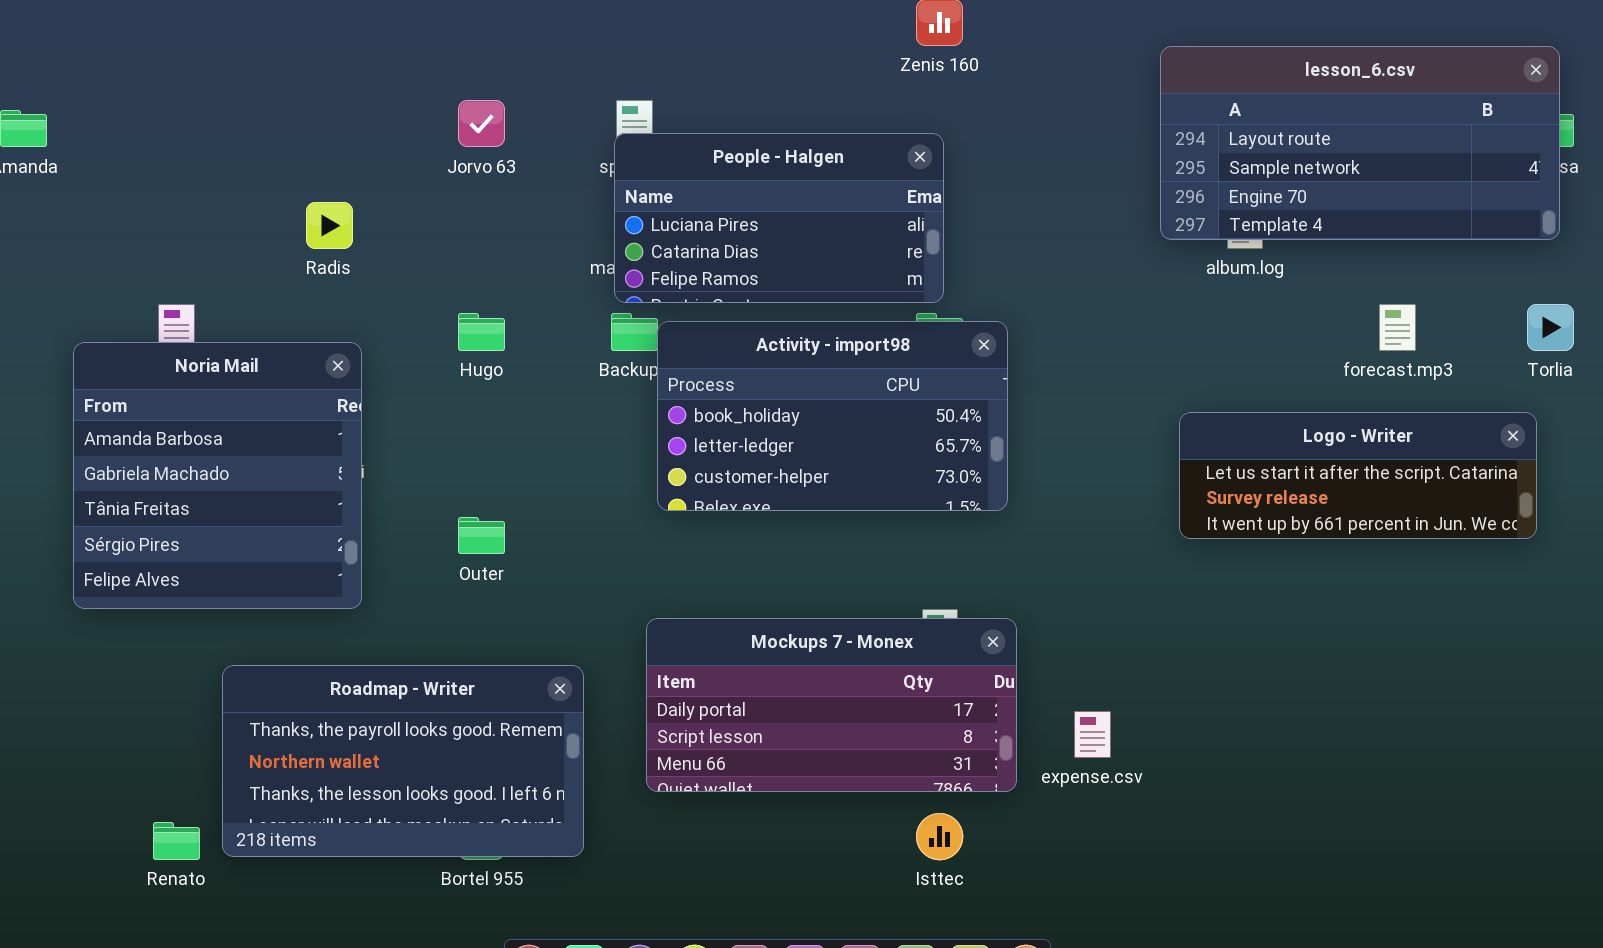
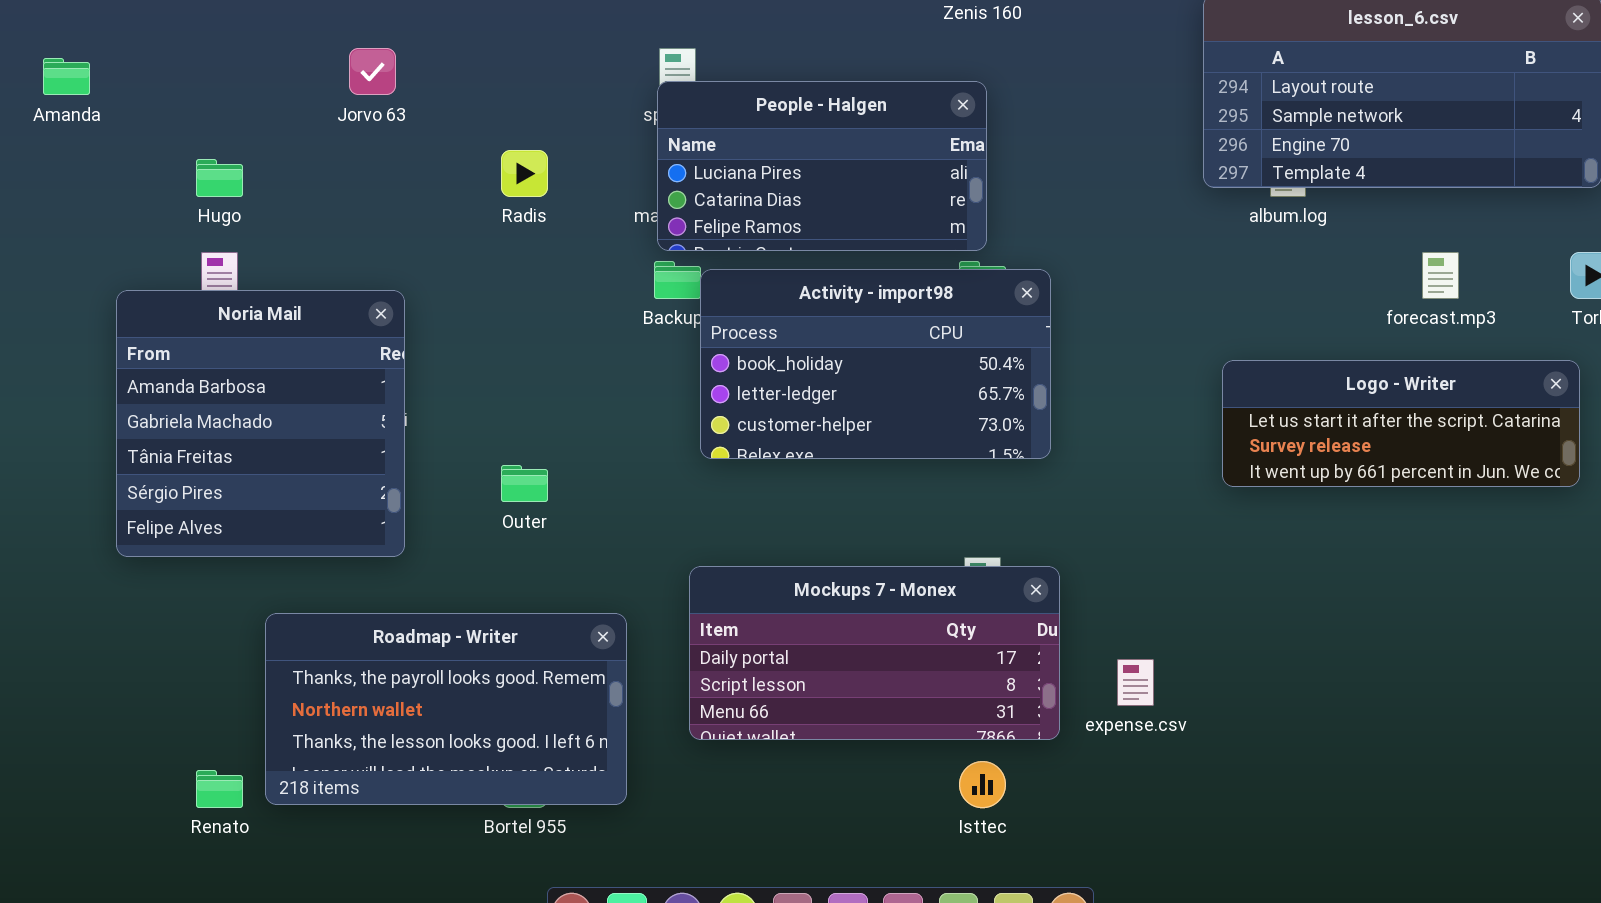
Jorvo 63: [458,100,505,147] -> [349,48,396,95], moved
Radis: [306,202,353,249] -> [501,150,548,197], moved
Hugo: [458,313,505,351] -> [196,159,243,197], moved

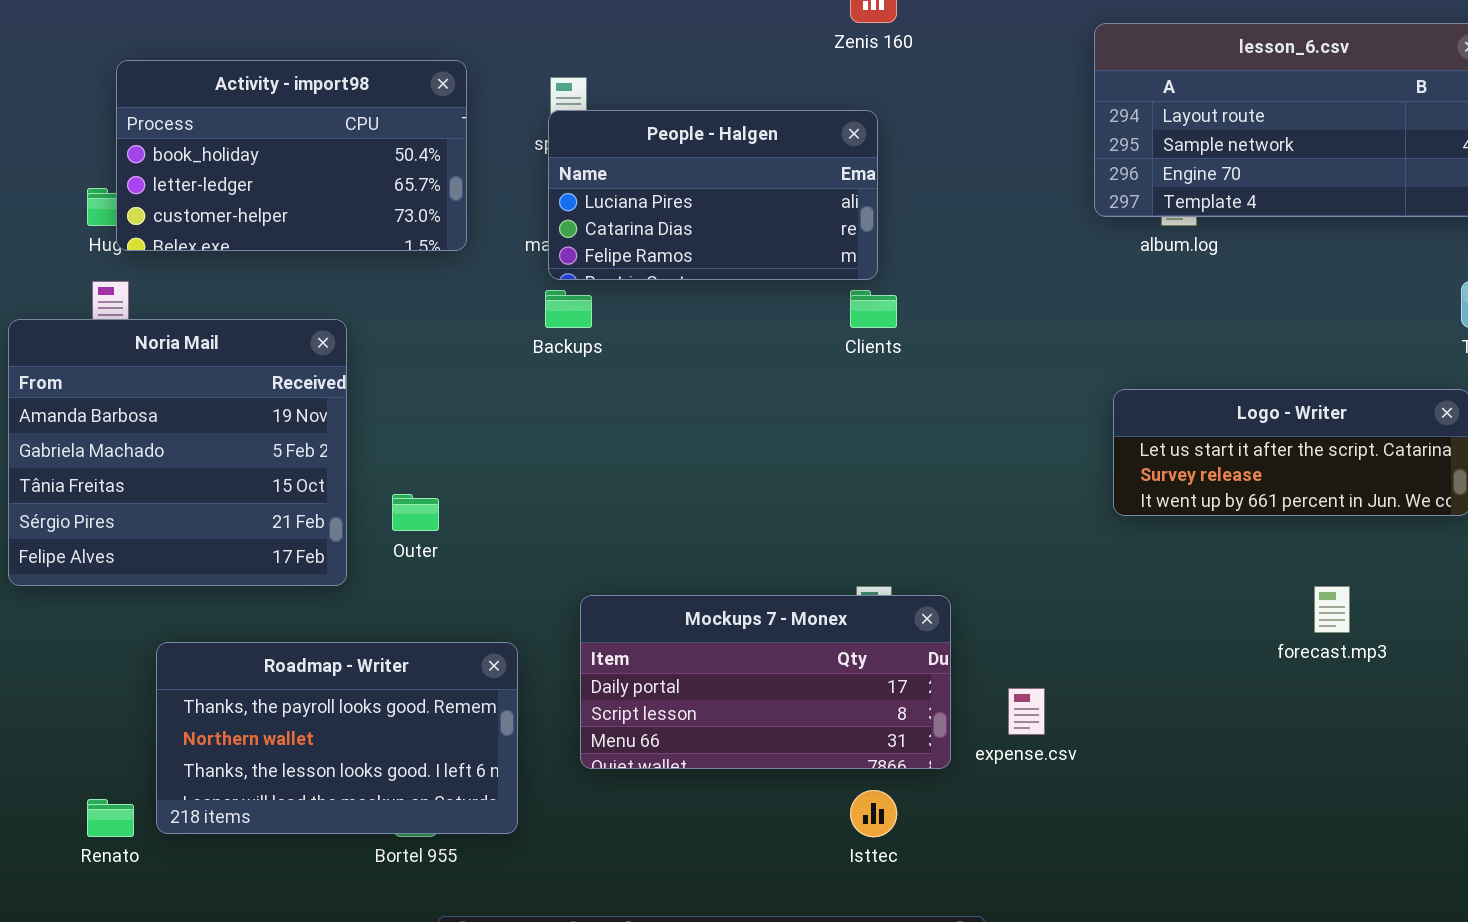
forecast.mp3: [1422,252,1459,299] -> [1314,586,1350,633], moved
Activity - import98: [700,269,1051,459] -> [116,60,467,251], moved
Noria Mail: [116,290,405,557] -> [8,319,347,586], resized

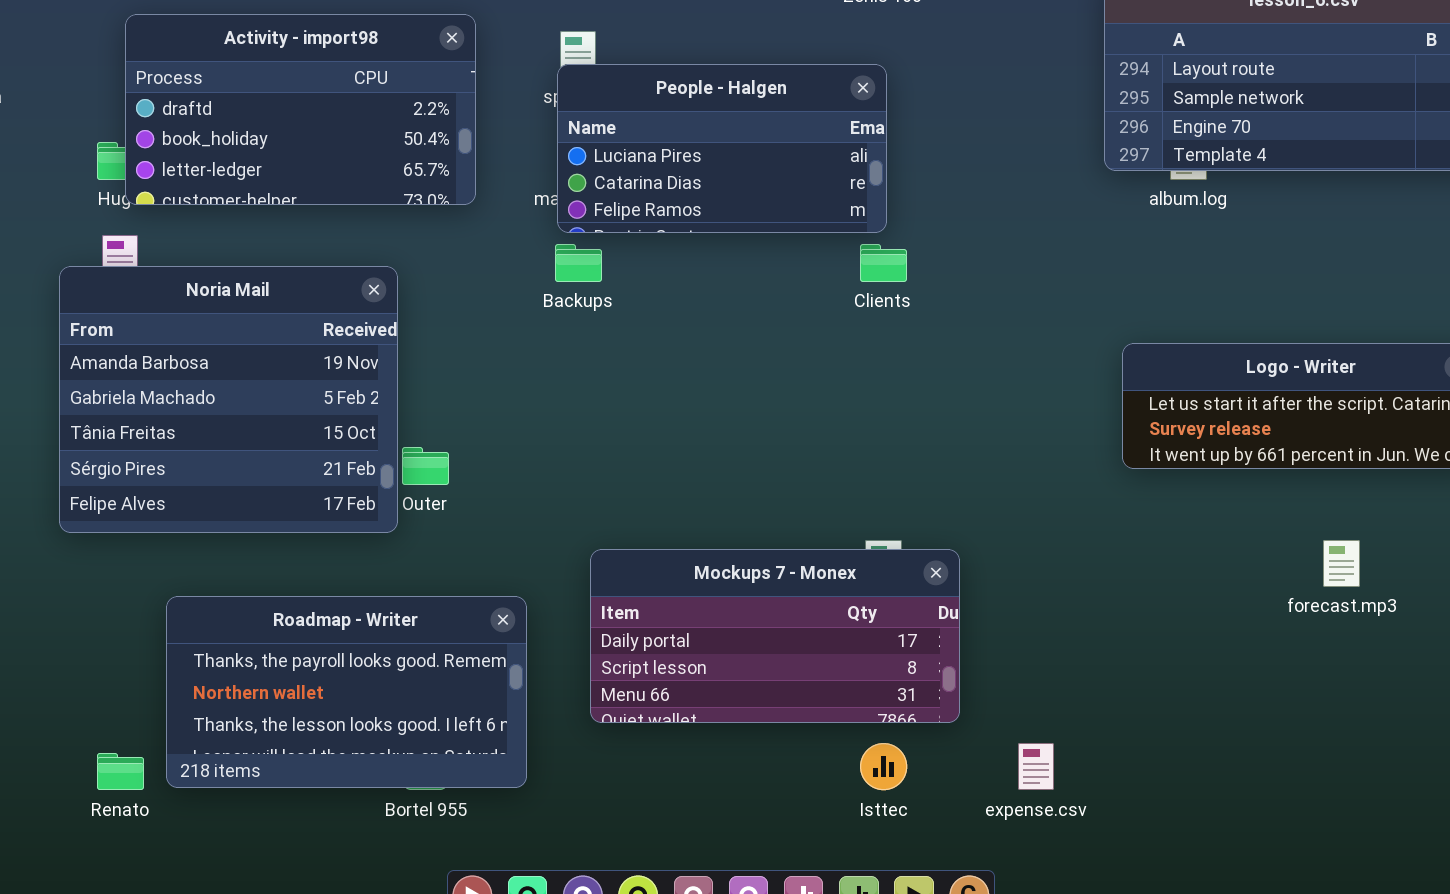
Activity - import98: [116,60,467,251] -> [125,14,476,205], scrolled up 1 row
Noria Mail: [8,319,347,586] -> [59,266,398,533], moved
expense.csv: [1008,688,1045,735] -> [1018,743,1054,790], moved

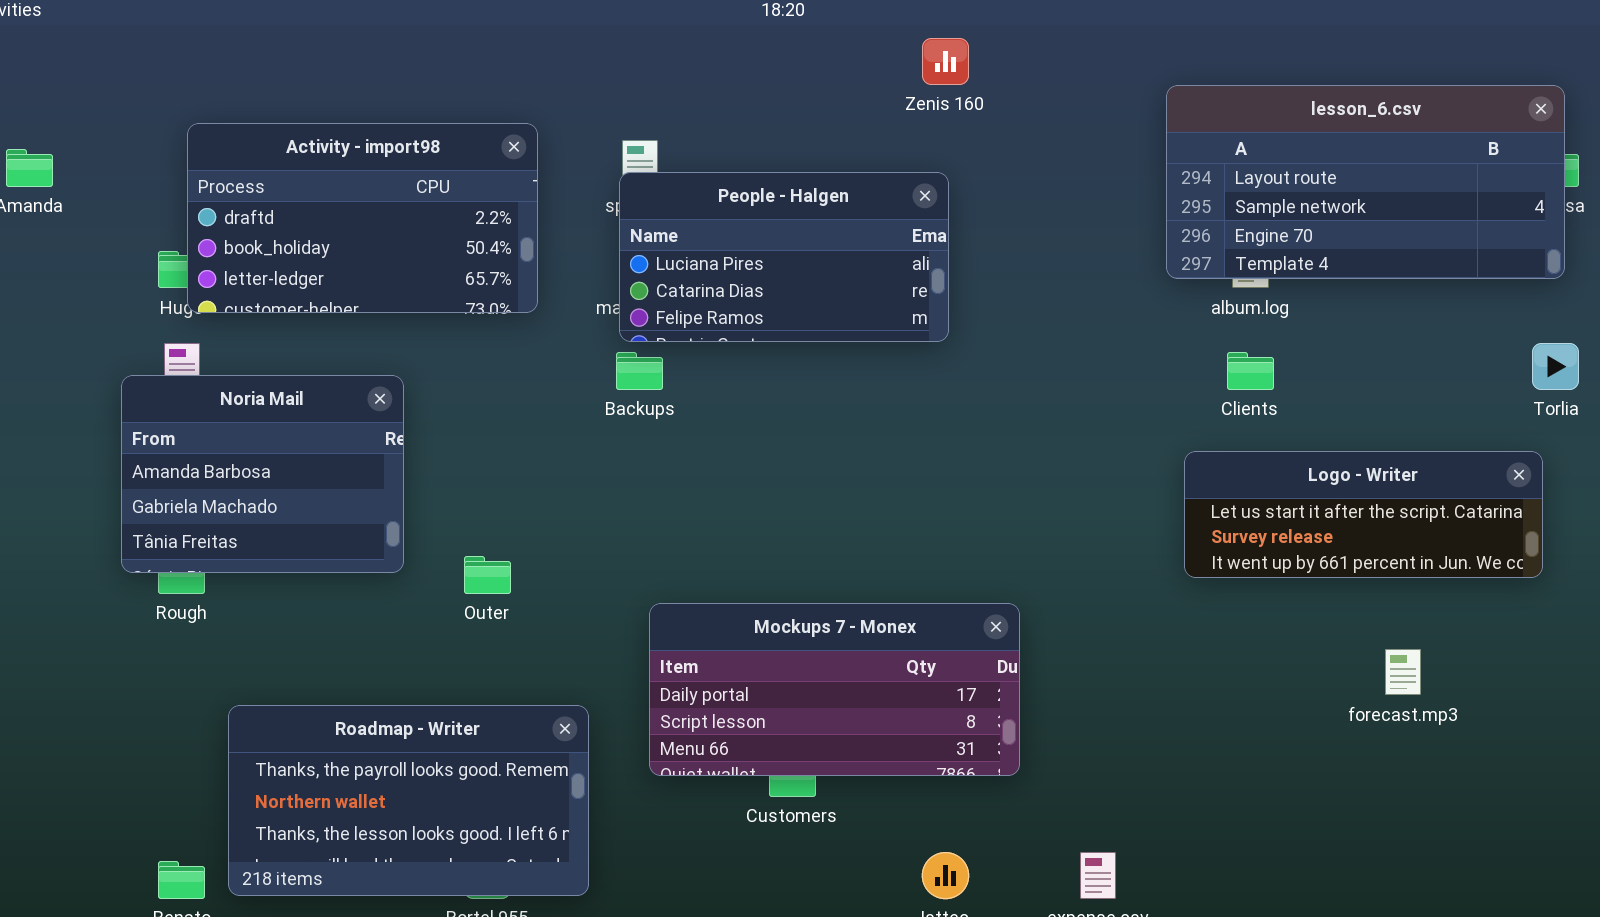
Clients: [860,244,907,282] -> [1227,352,1274,390], moved
Noria Mail: [59,266,398,533] -> [121,375,404,573], resized
Mockups 7 - Monex: [590,549,960,723] -> [649,603,1020,776], moved

